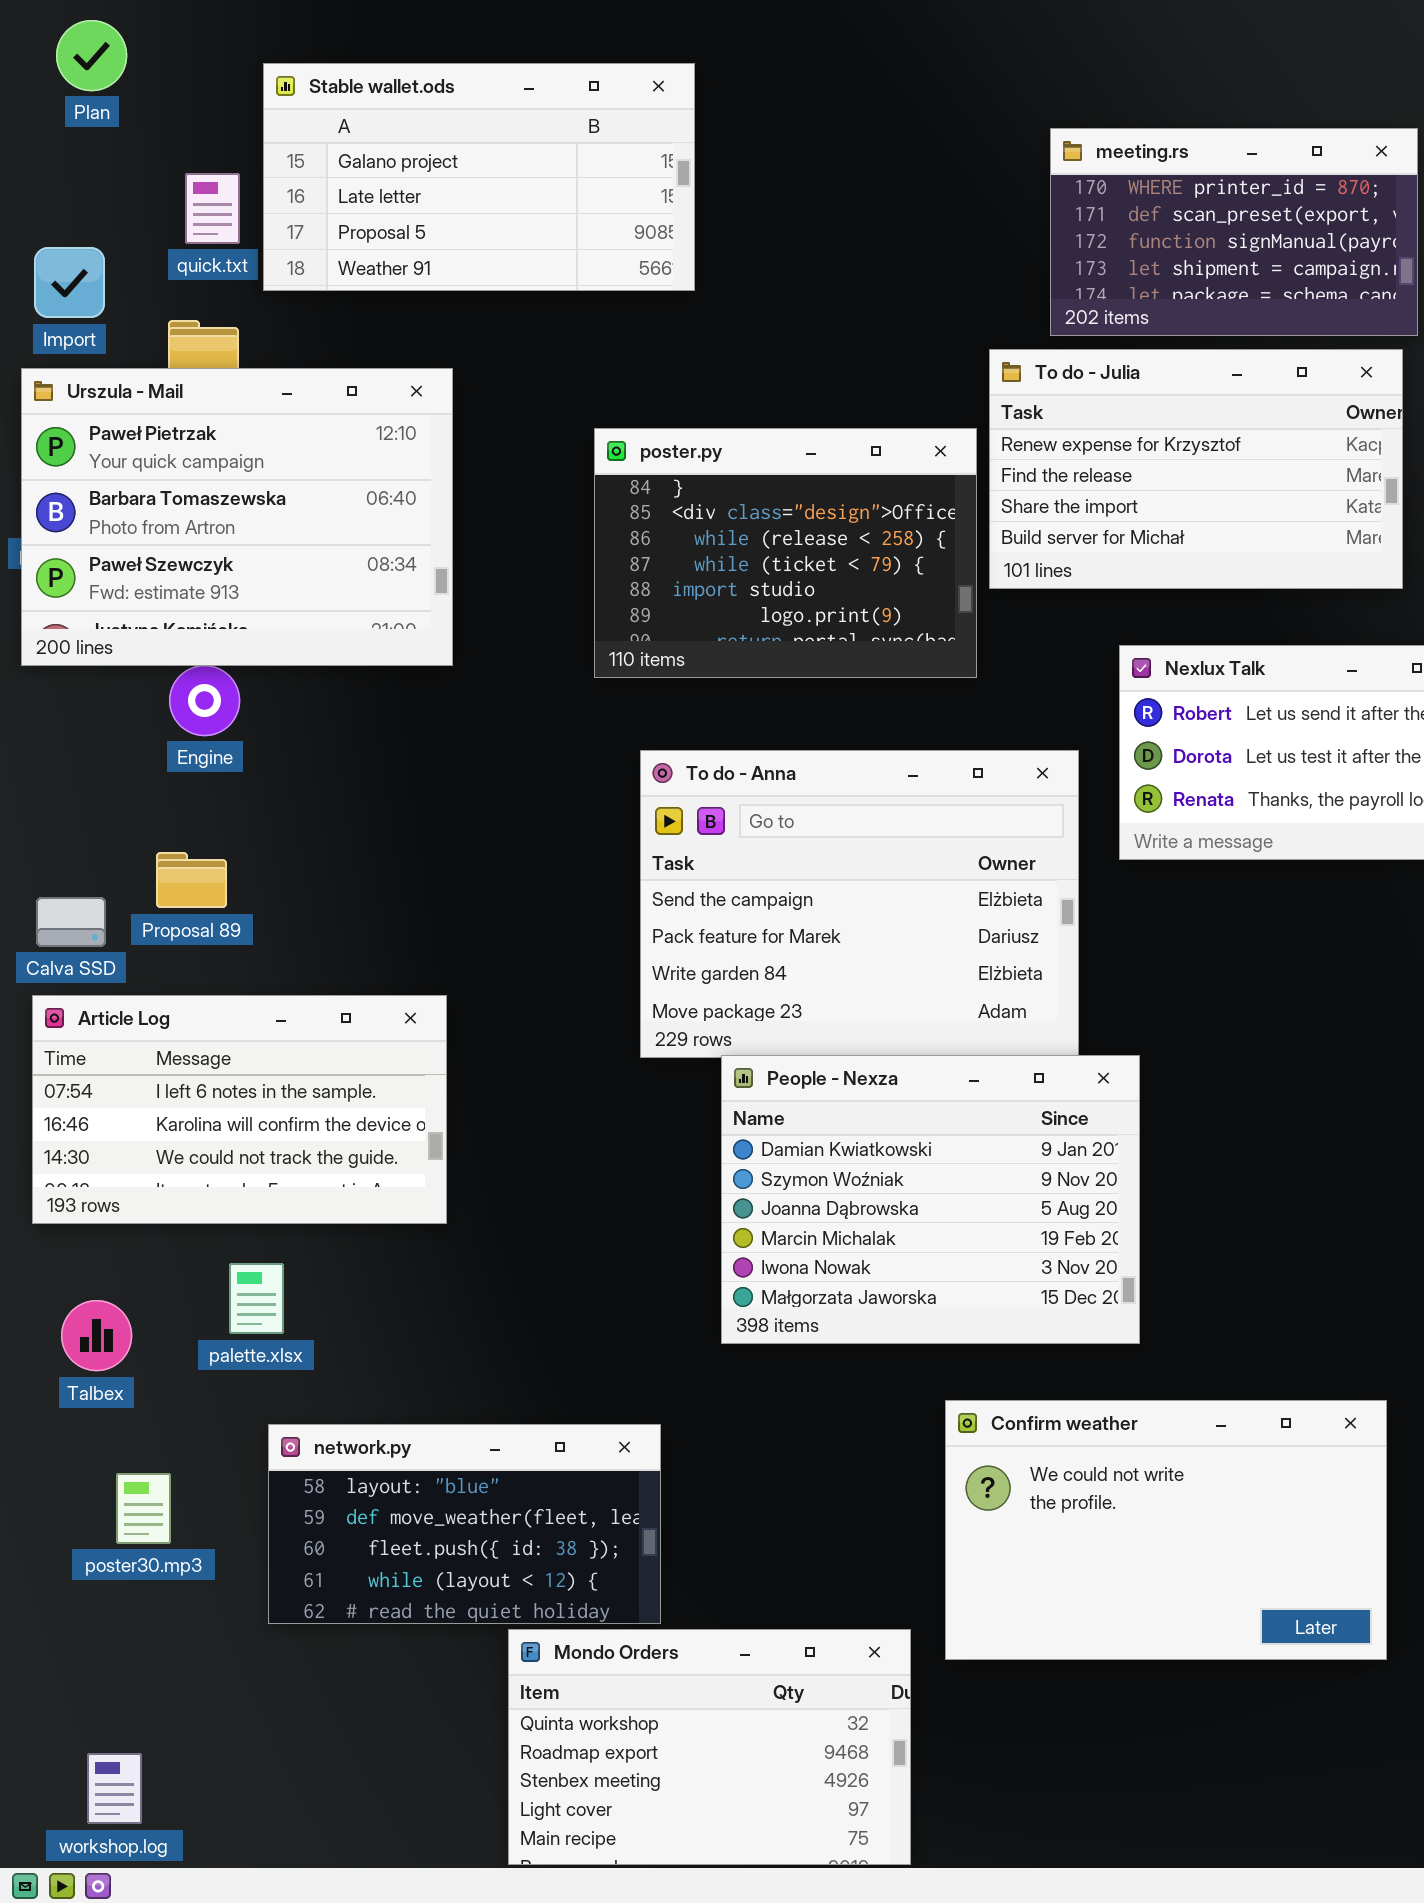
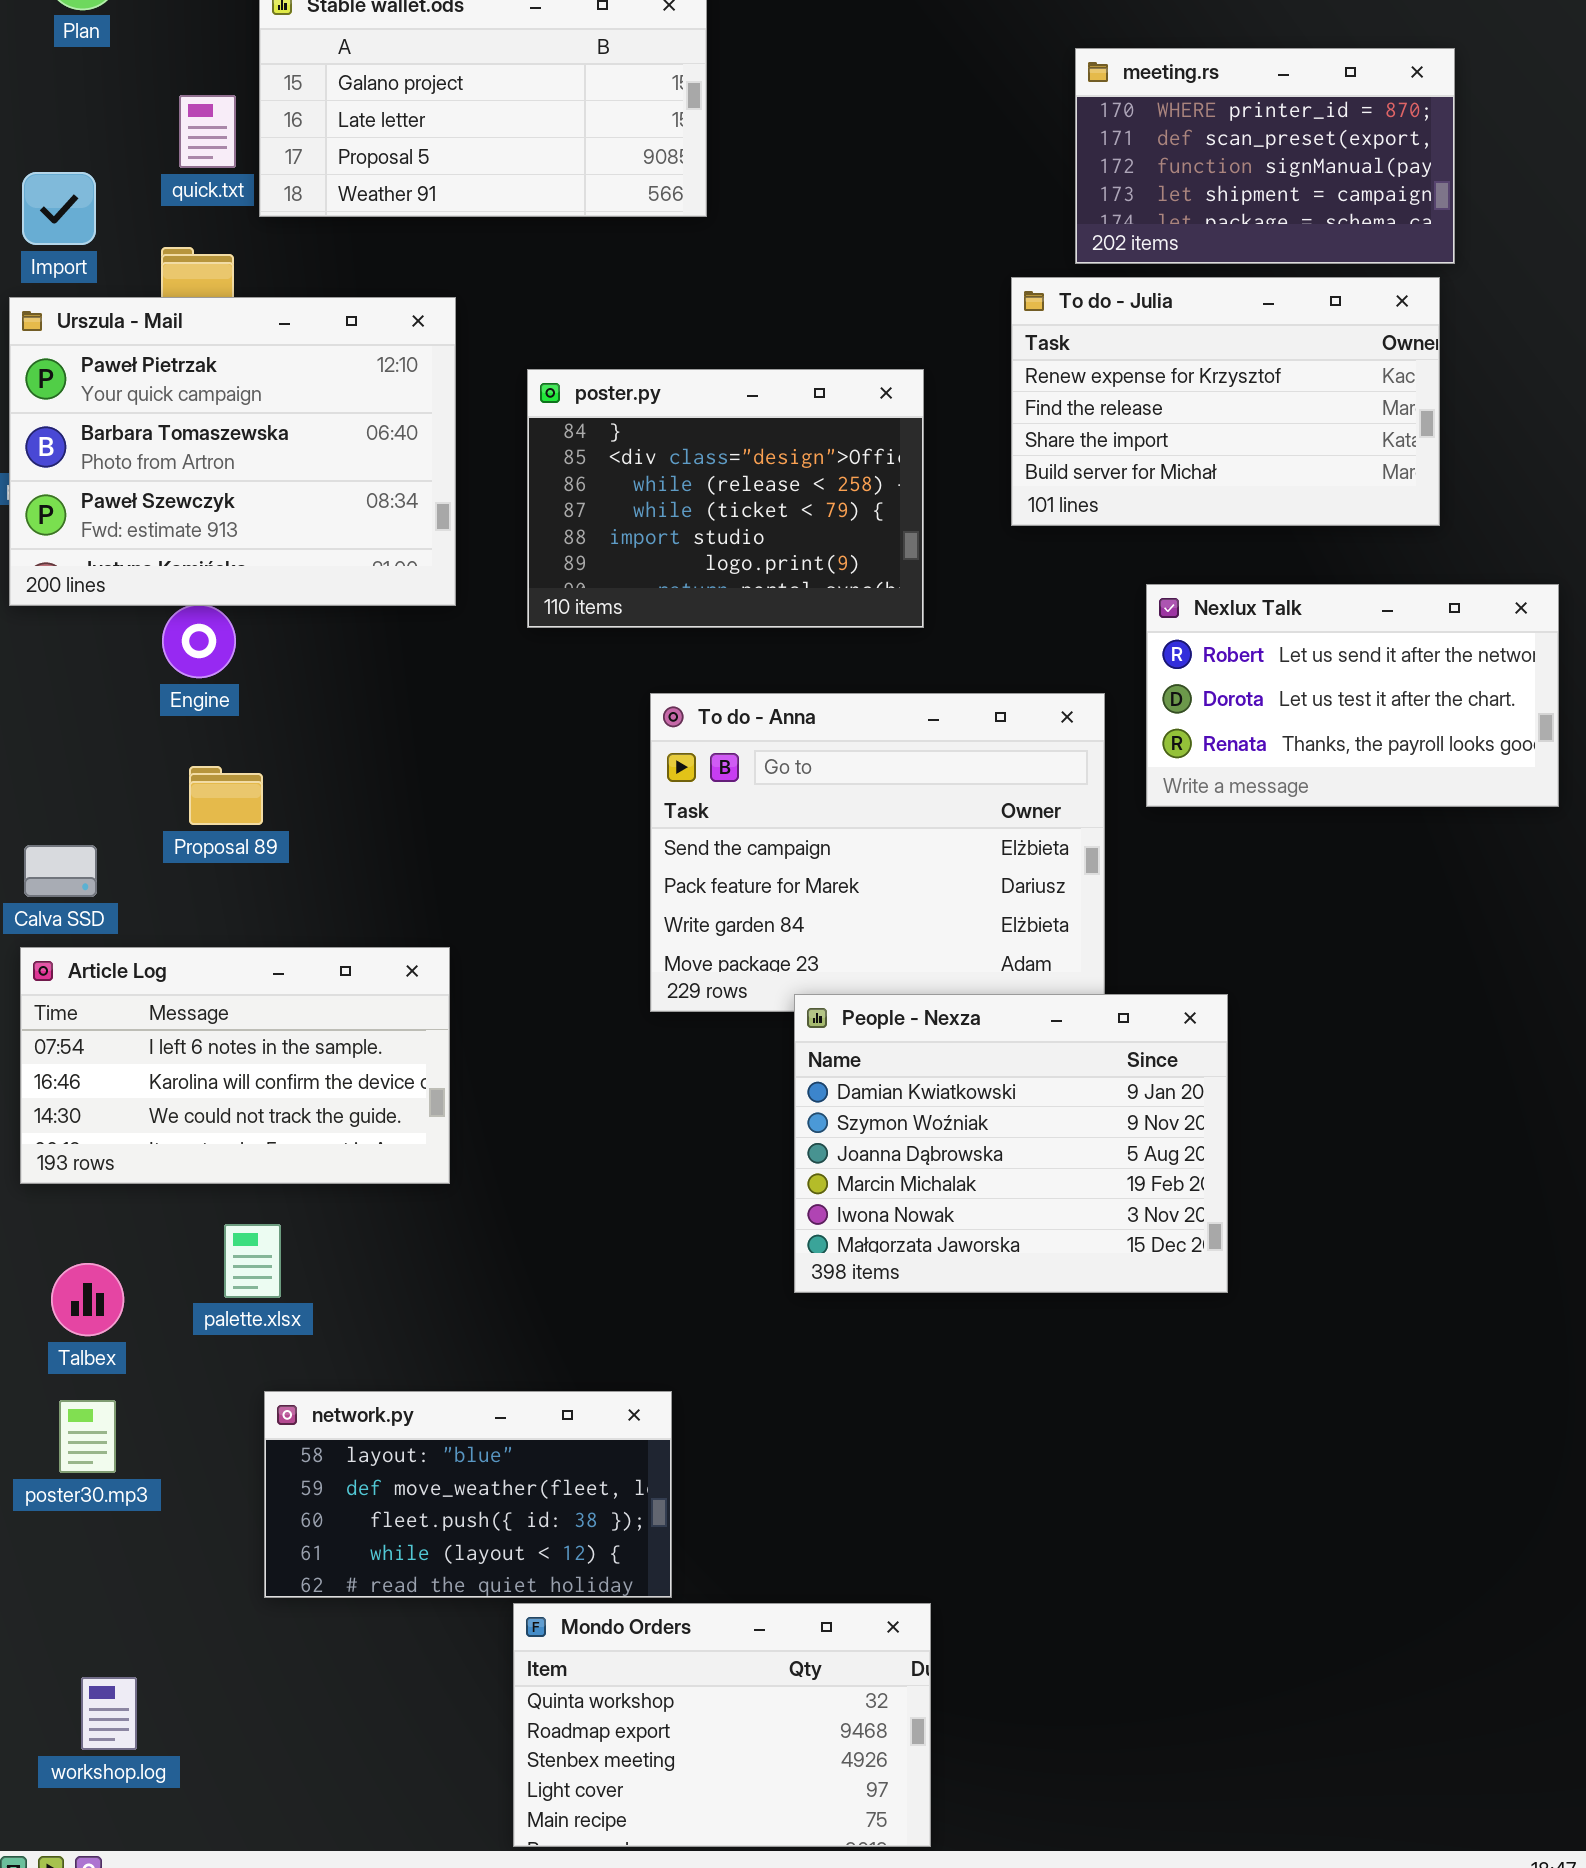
poster.py: [594,428,977,678] -> [527,369,924,628], moved
Proposal 89: [156,852,227,908] -> [189,766,263,825], moved
People - Nexza: [721,1055,1140,1344] -> [794,994,1228,1293], moved
Confirm weather: [945,1400,1387,1660] -> none, closed
poster30.mp3: [116,1473,171,1544] -> [59,1400,116,1473], moved
workshop.log: [87,1753,142,1824] -> [81,1677,137,1750], moved

